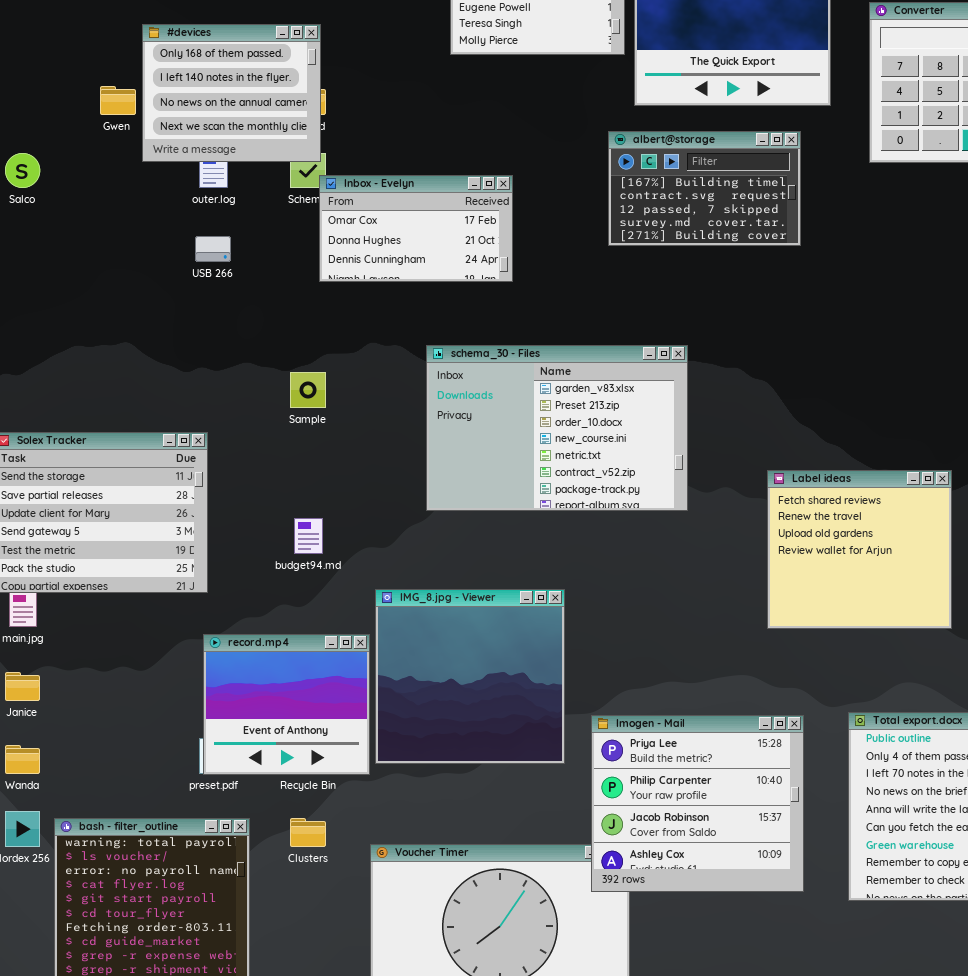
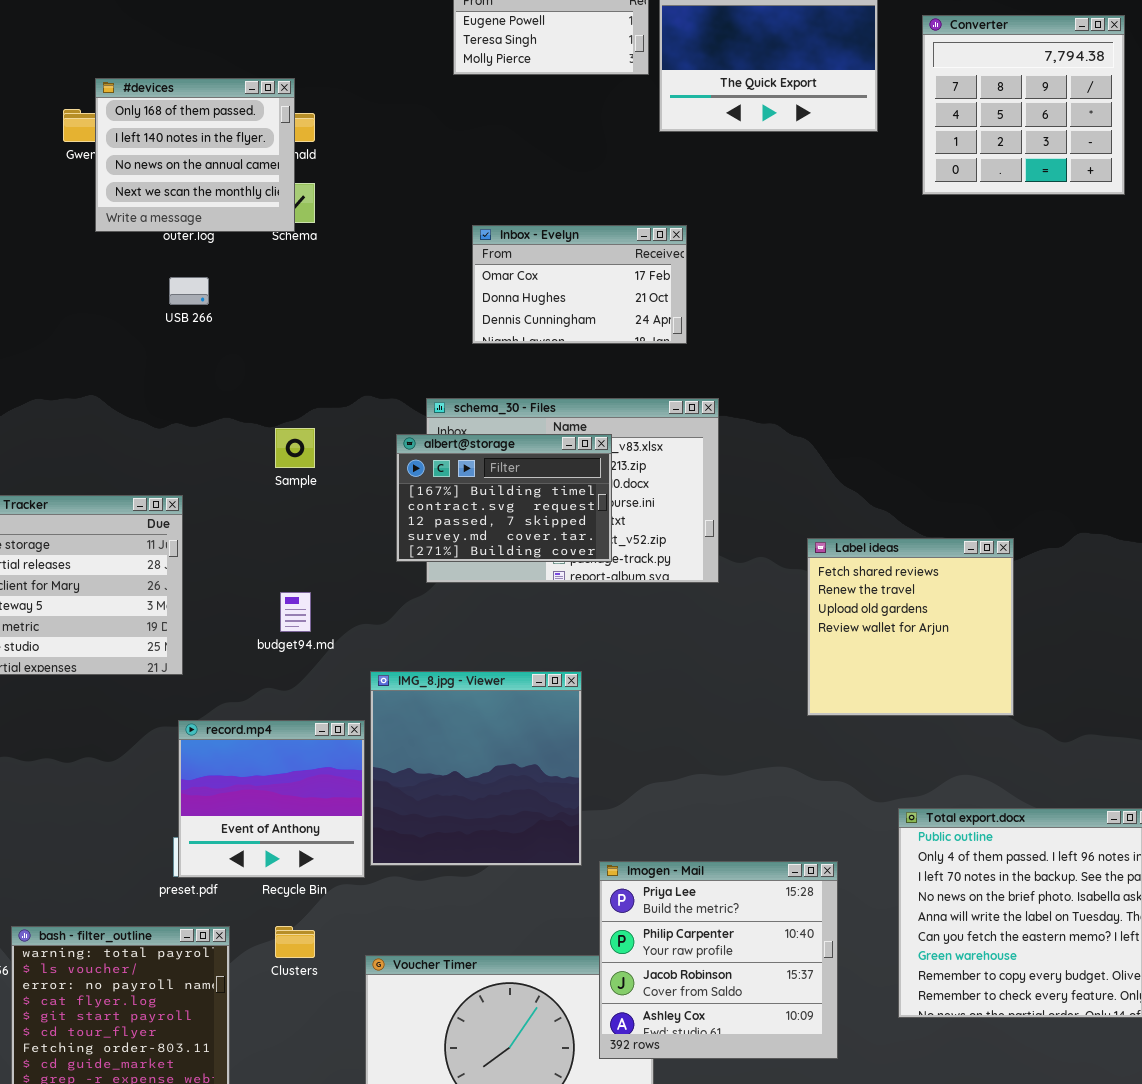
#devices: [142,24,321,162] -> [95,78,295,232], moved
albert@storage: [608,131,801,246] -> [396,434,612,562], moved
Inbox - Evelyn: [319,175,513,282] -> [472,225,687,344], moved
Imogen - Mail: [591,715,804,892] -> [599,861,838,1059], moved

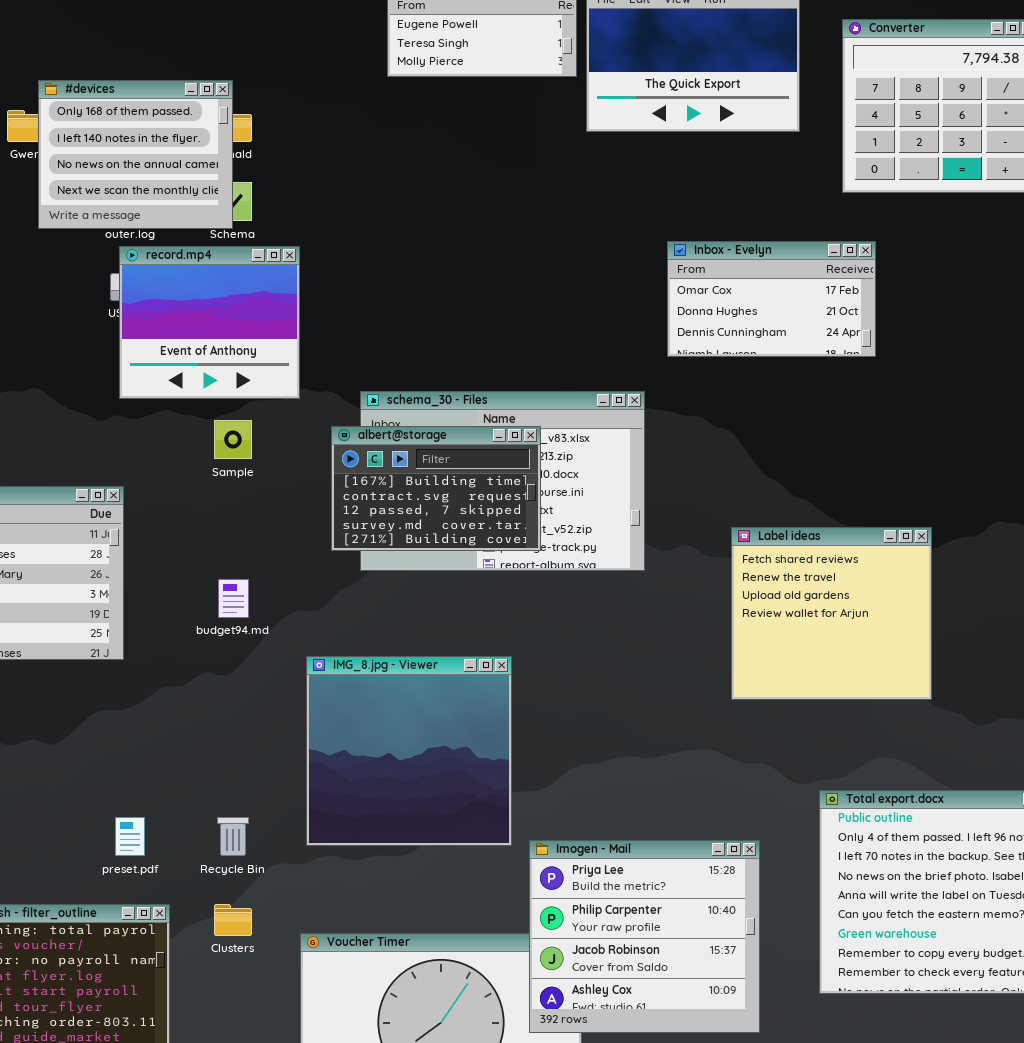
Inbox - Evelyn: [472,225,687,344] -> [667,241,876,357], moved
record.mp4: [178,720,365,878] -> [119,246,300,399], moved

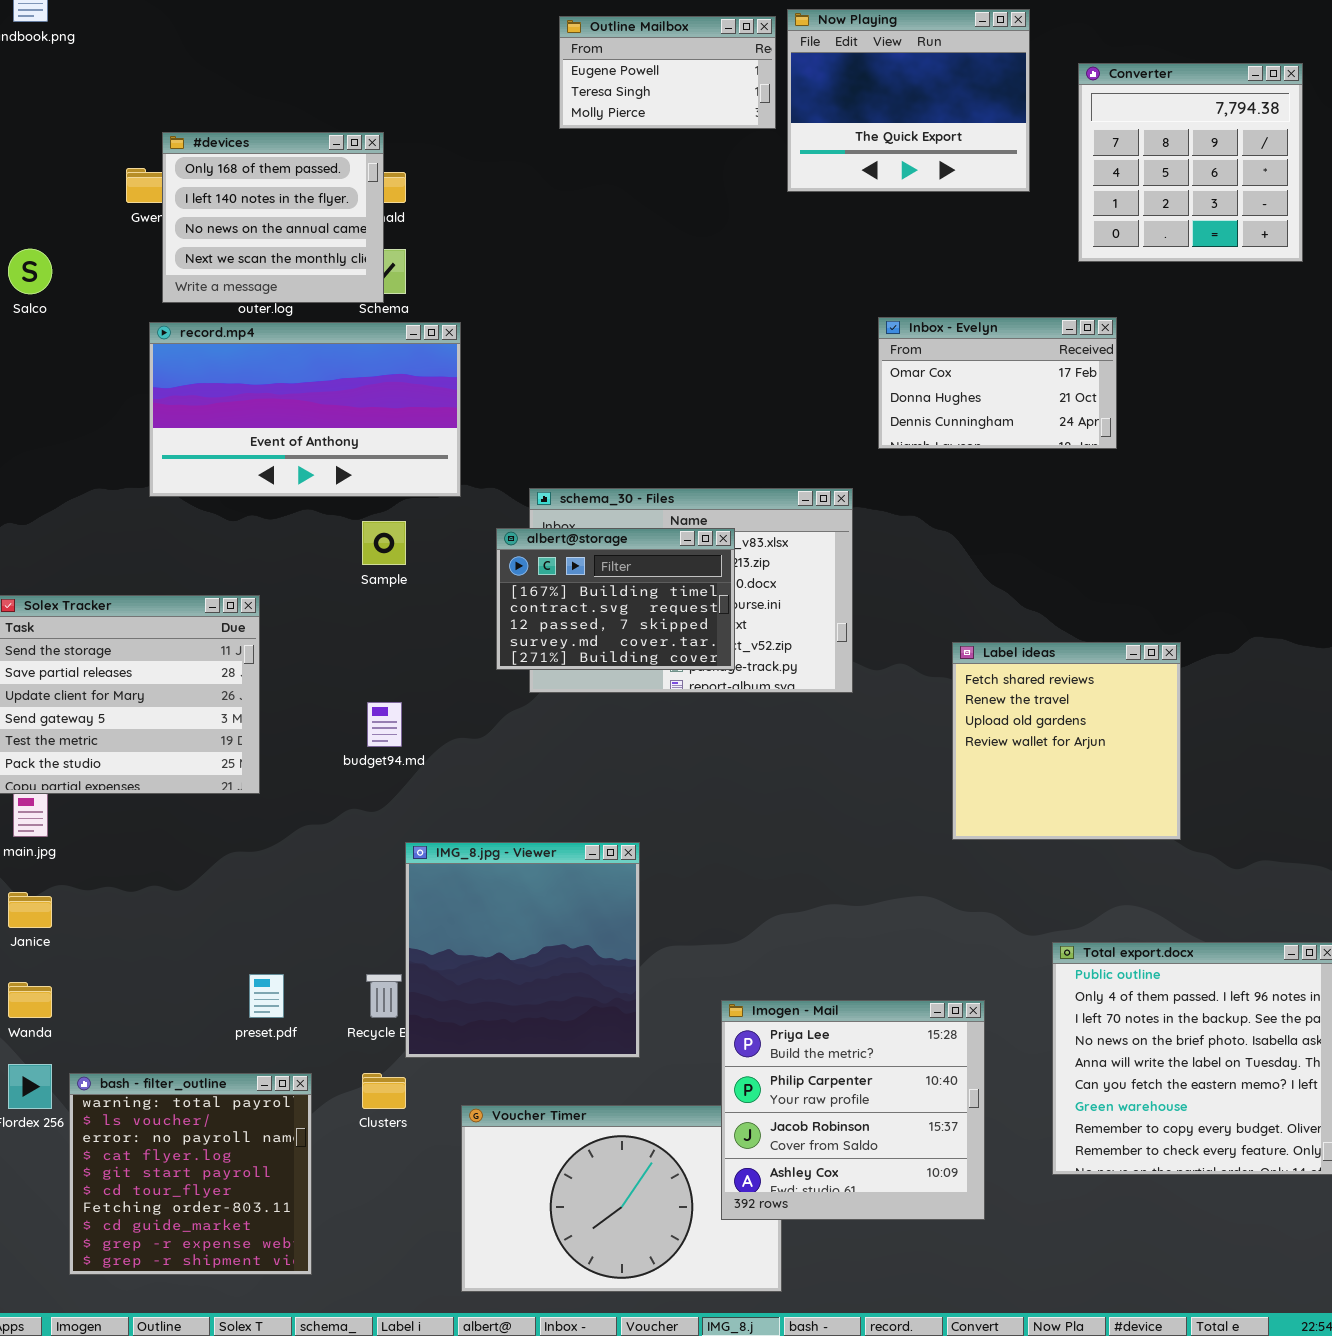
record.mp4: [119,246,300,399] -> [149,322,461,497], resized
IMG_8.jpg - Viewer: [306,656,512,846] -> [405,842,640,1058], moved

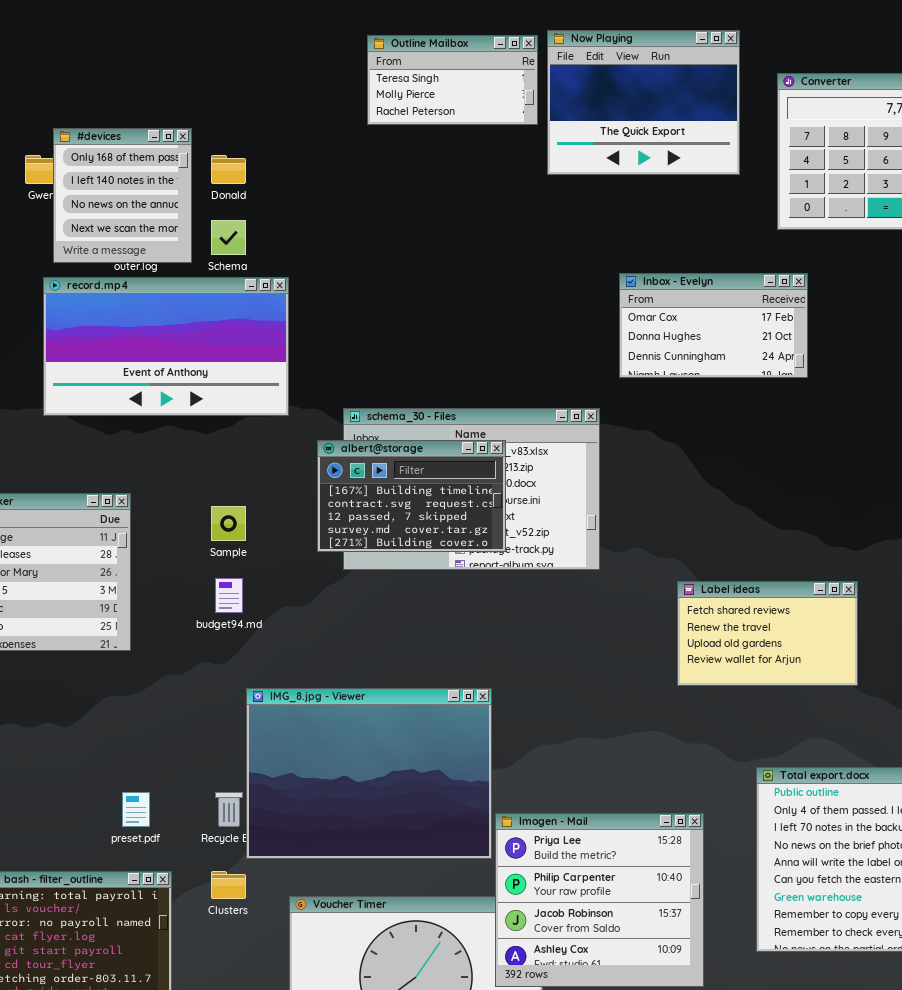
Outline Mailbox: [559,16,776,129] -> [367,35,538,125], scrolled down 1 row
#devices: [162,132,384,303] -> [53,128,192,263], resized
Sample: [362,521,406,565] -> [211,506,246,541], moved
Label ideas: [952,642,1181,840] -> [677,581,858,686], resized
IMG_8.jpg - Viewer: [405,842,640,1058] -> [246,688,492,859], resized

